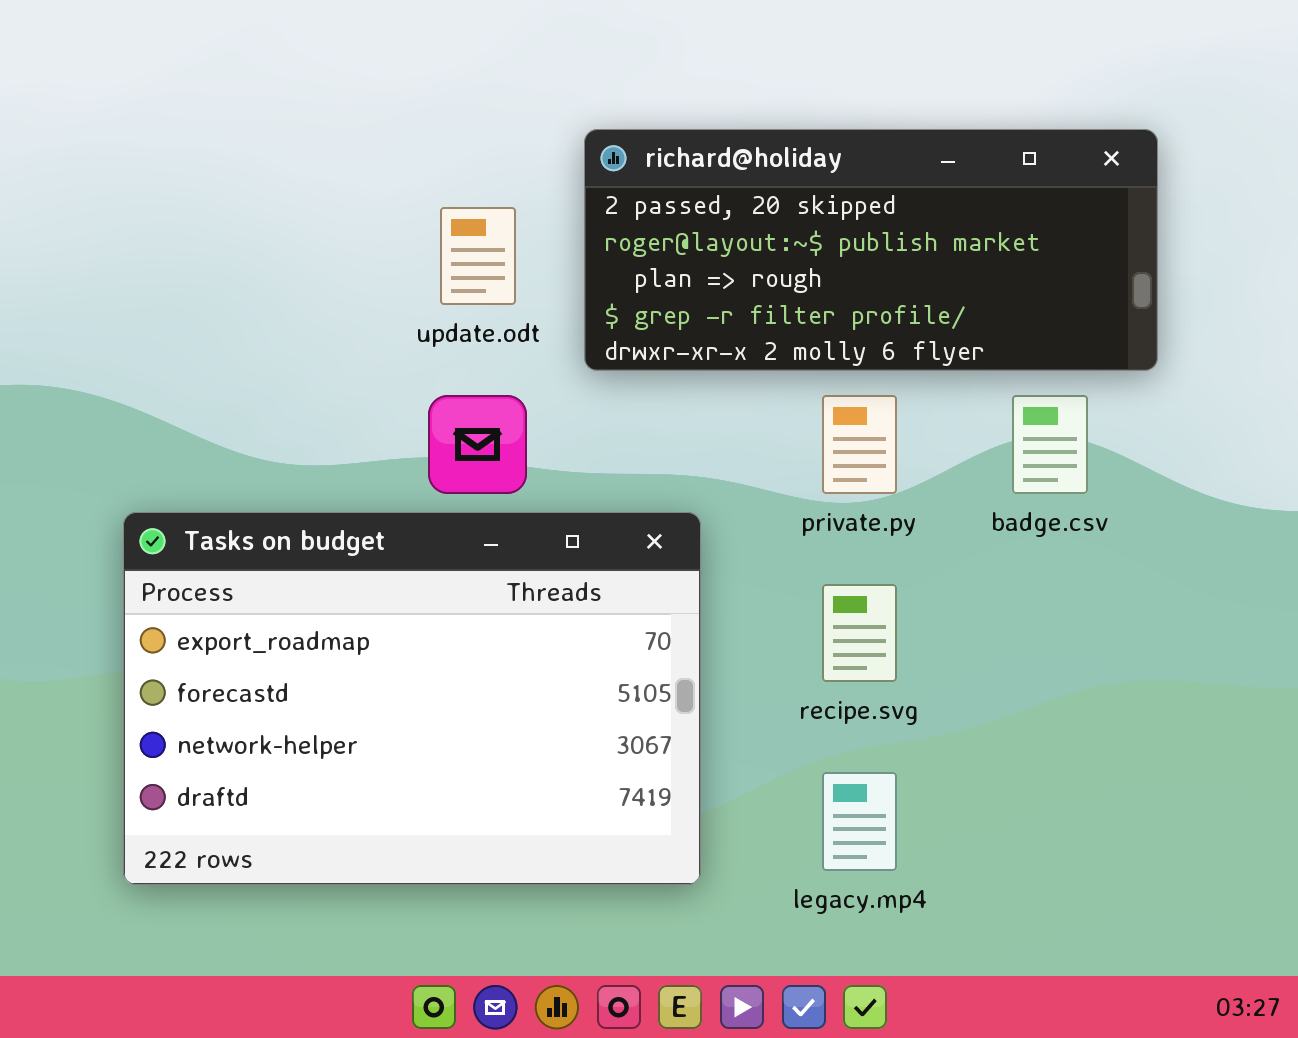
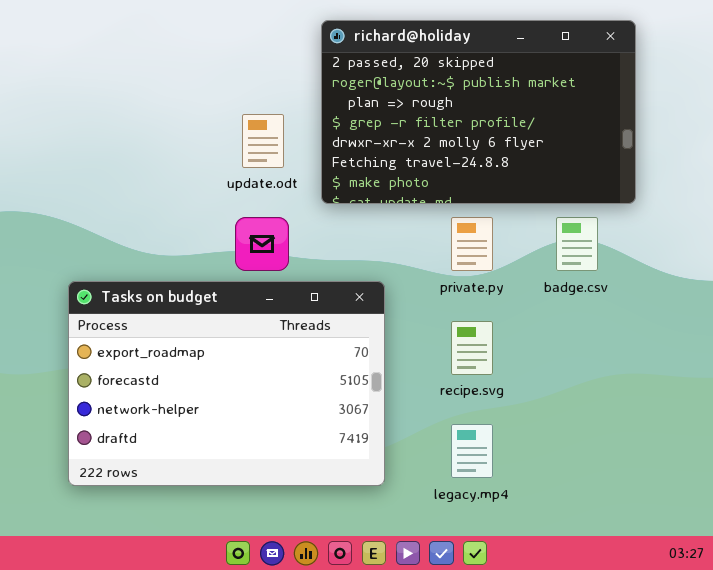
richard@holiday: [584,129,1158,371] -> [321,20,636,204], resized

